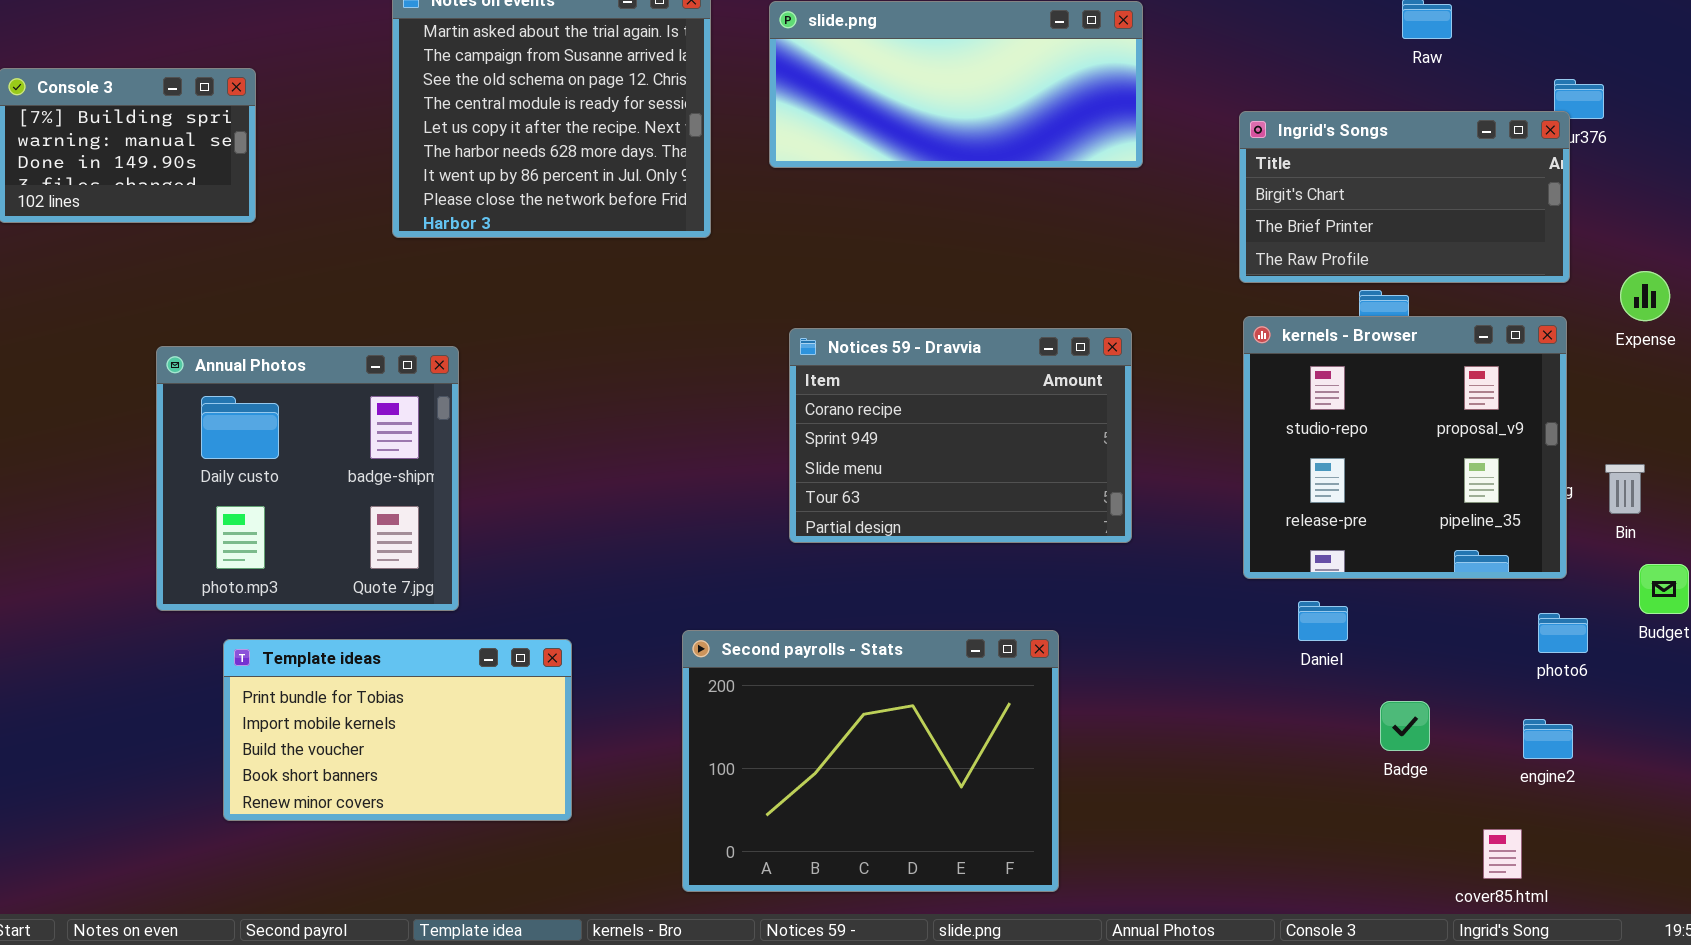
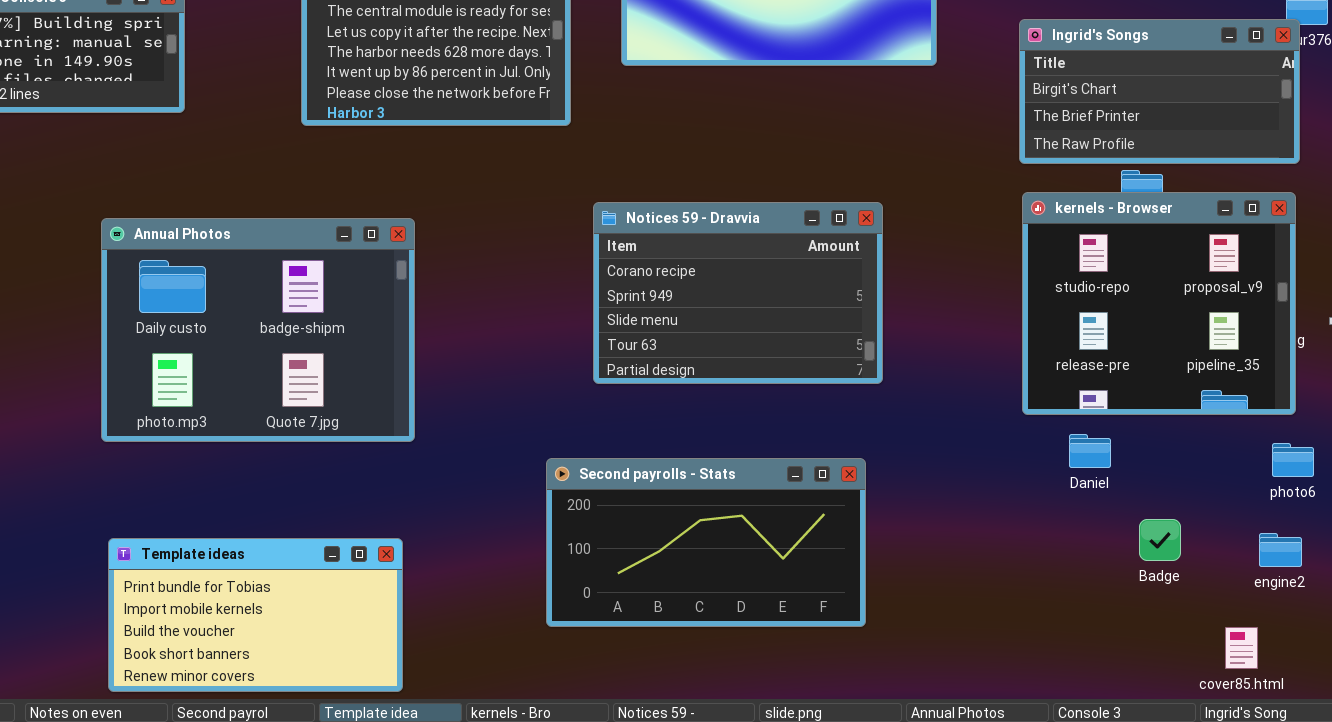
Notices 59 - Dravvia: [789,328,1132,543] -> [593,202,883,384], moved
Annual Photos: [156,346,459,611] -> [101,218,415,442], resized
Second payrolls - Stats: [682,630,1059,892] -> [546,458,866,627], resized
Template ideas: [223,639,572,821] -> [108,538,403,692], moved

